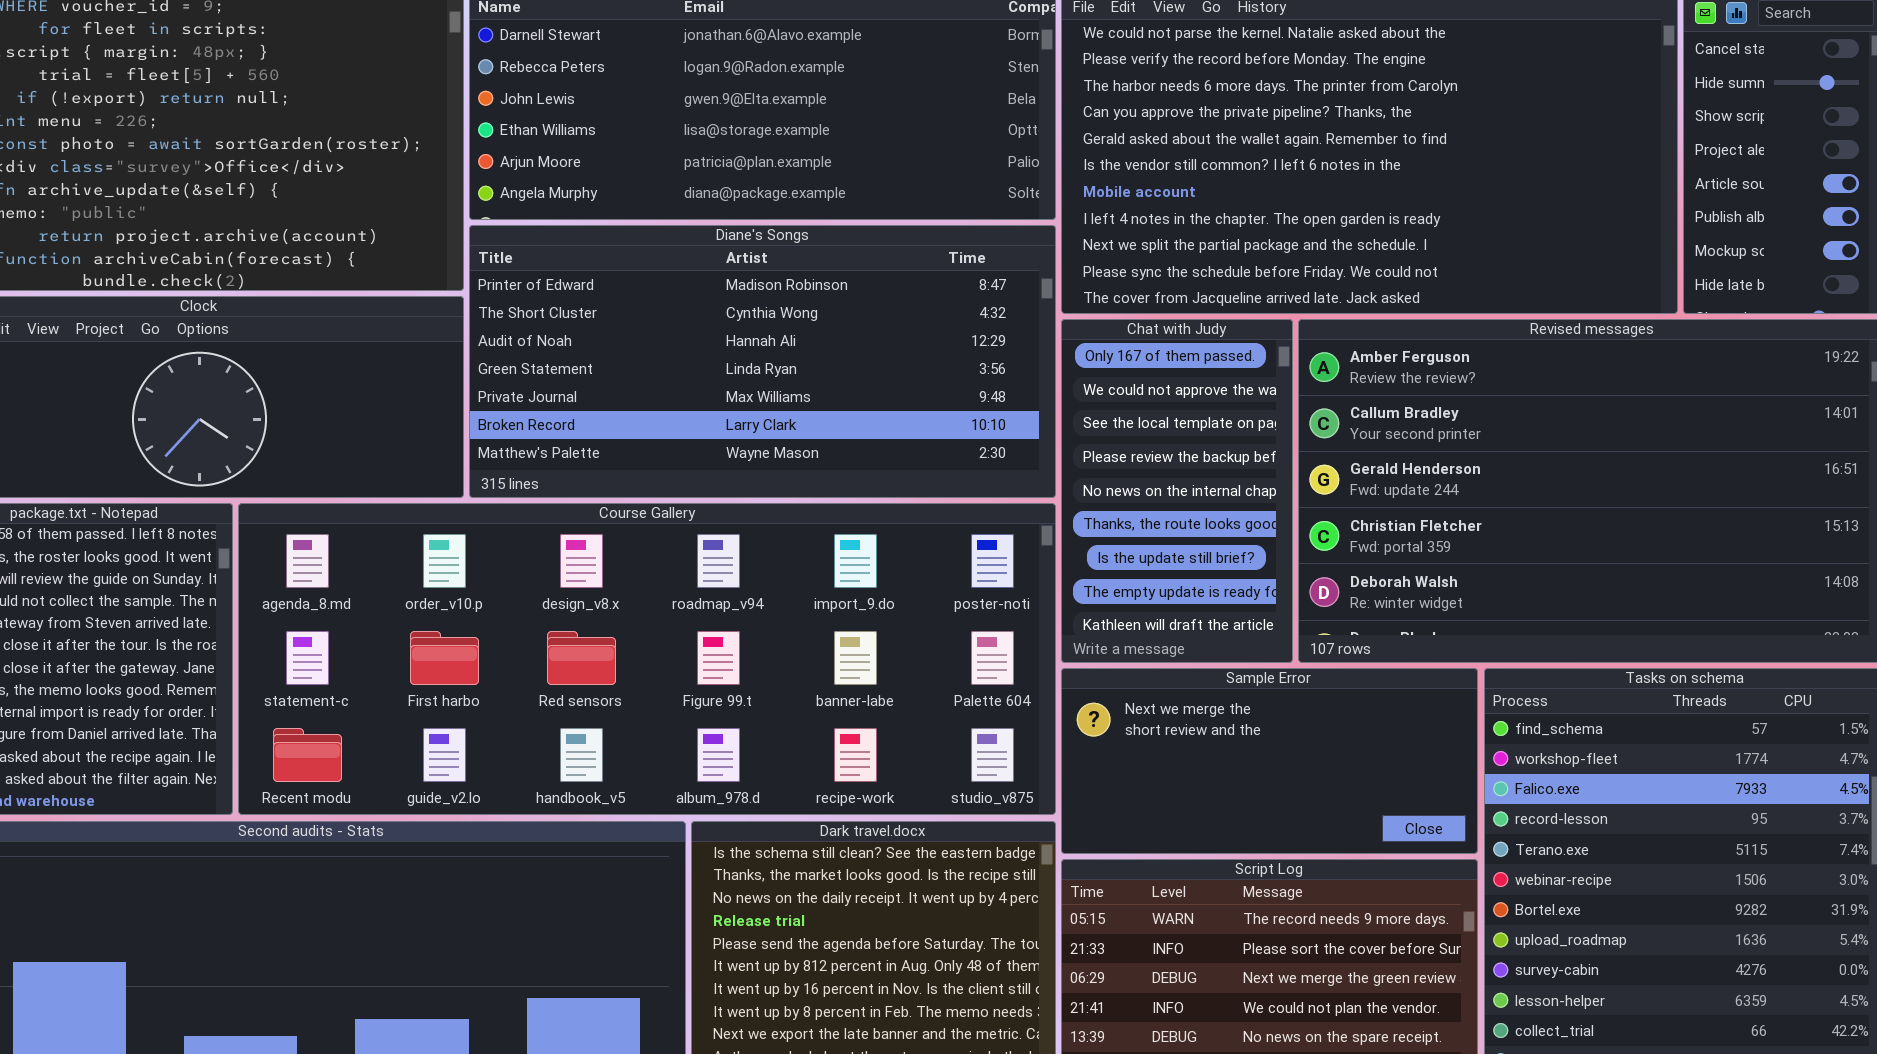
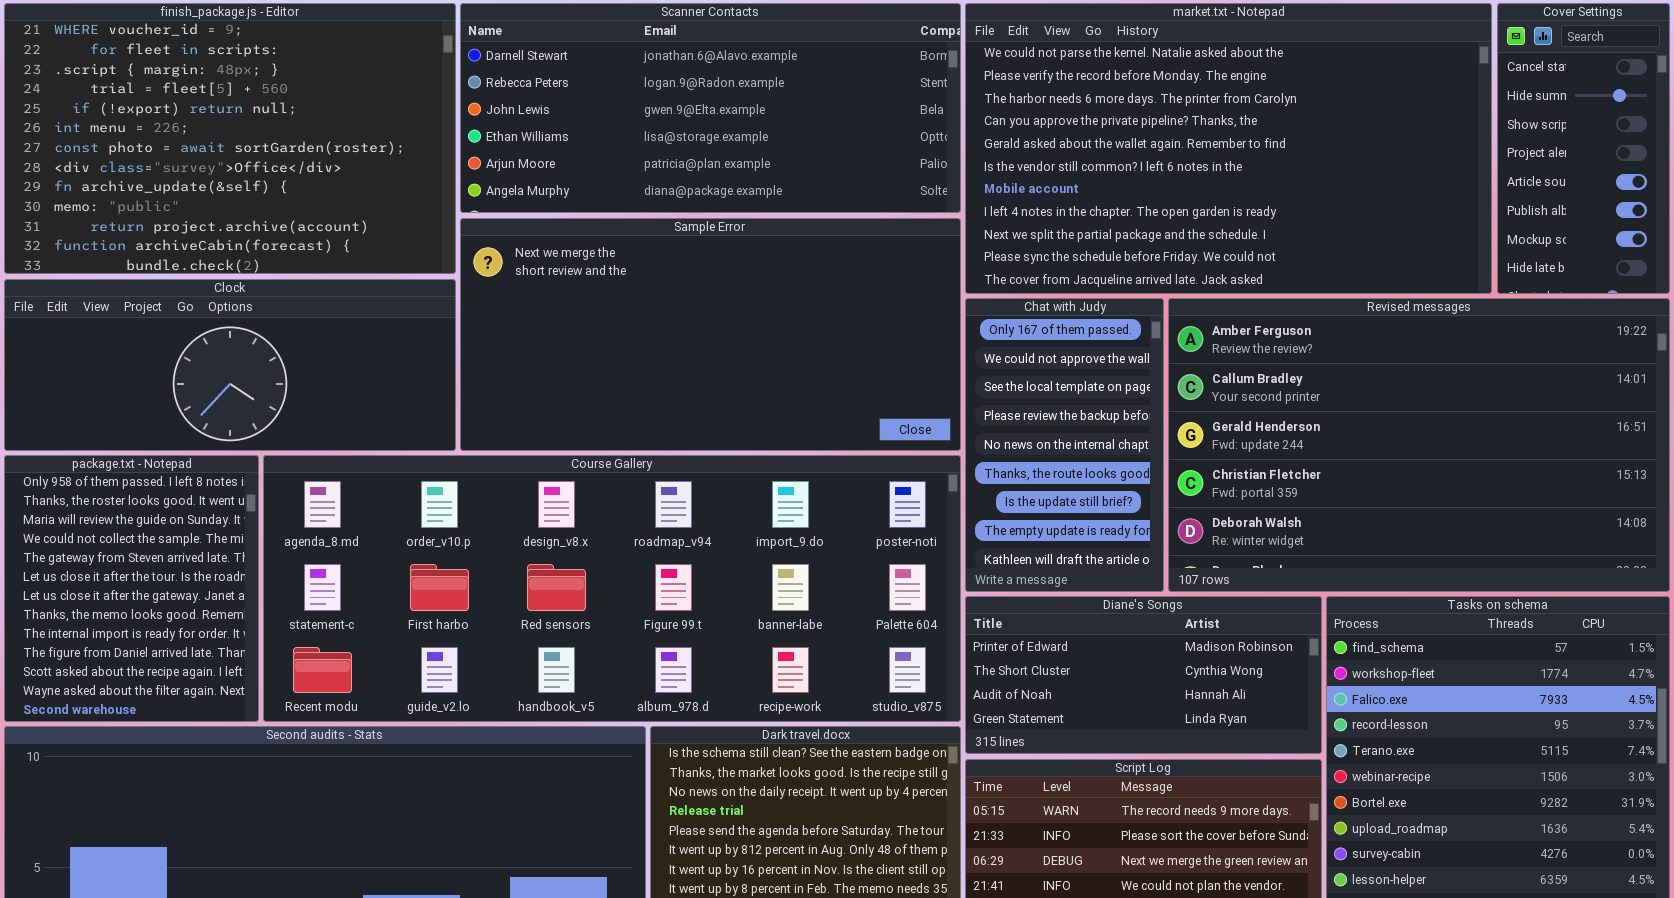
Diane's Songs: [469,225,1056,498] -> [965,596,1322,754], moved, resized
Sample Error: [1061,668,1478,854] -> [460,218,961,451], moved, resized

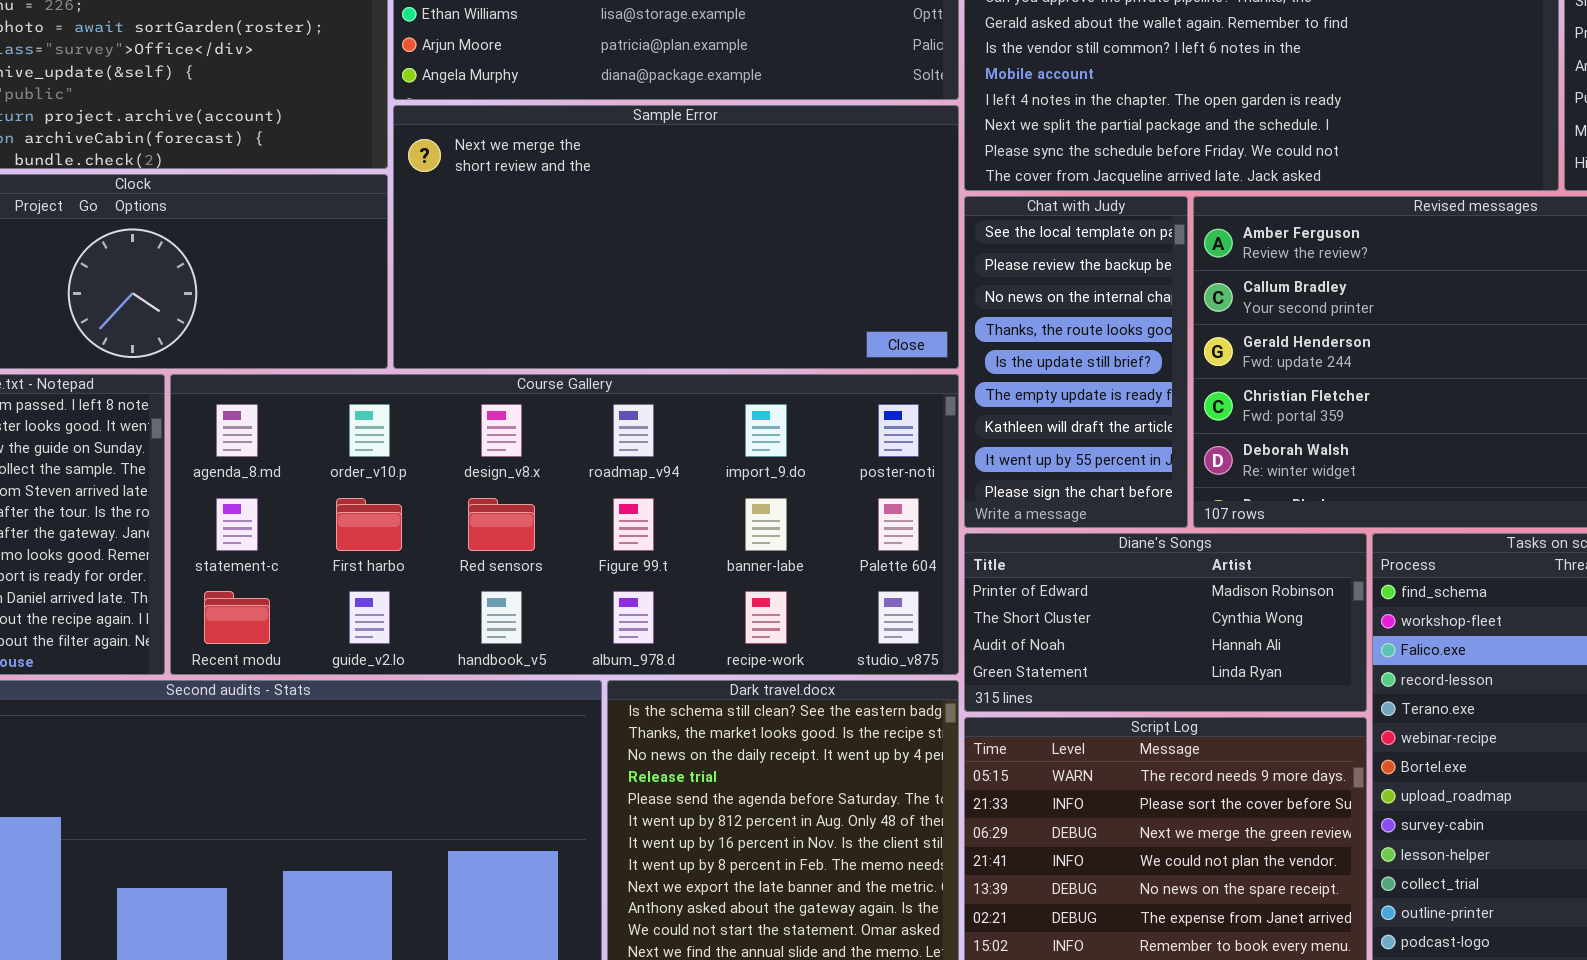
Chat with Judy: [965,298,1164,592] -> [964,196,1188,528], scrolled down 2 rows

